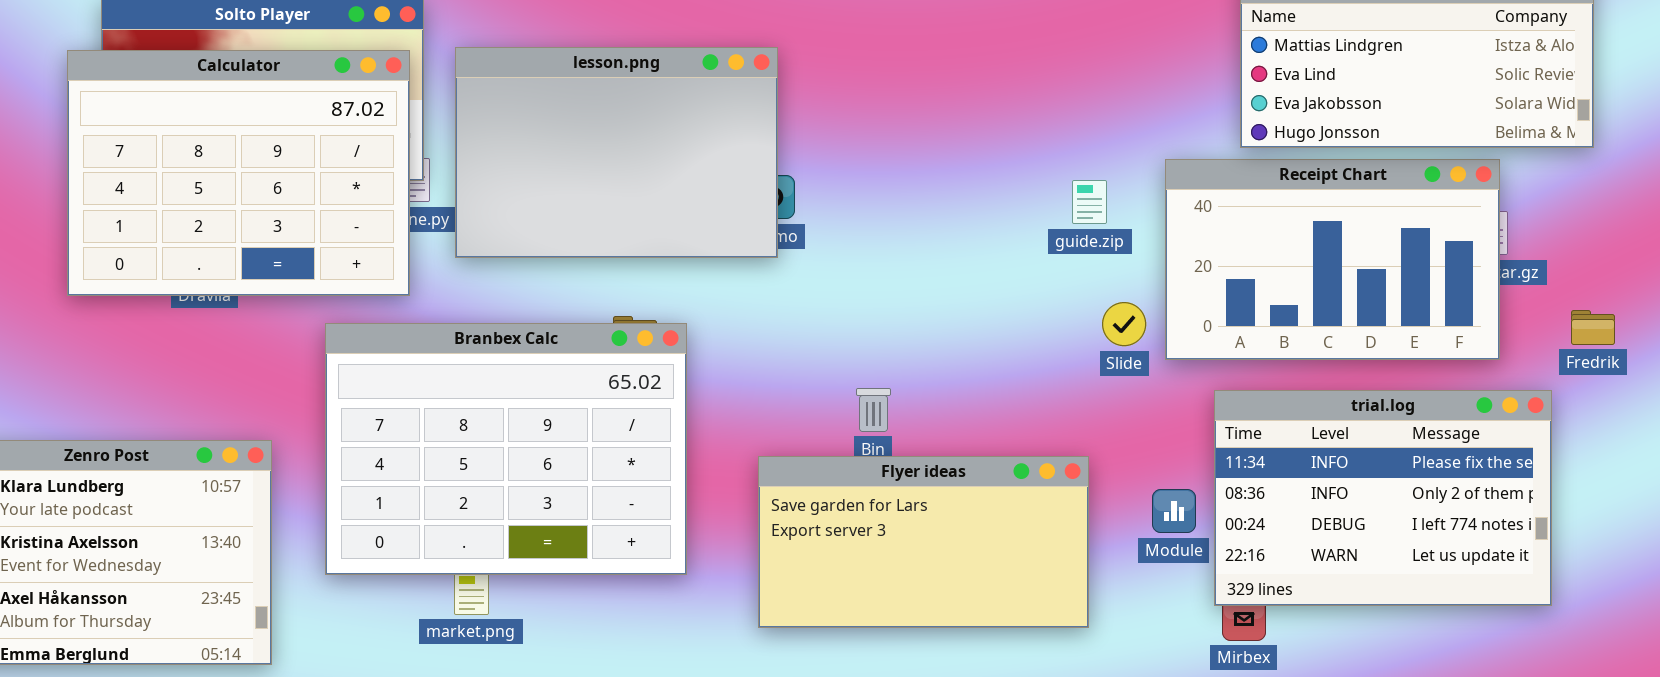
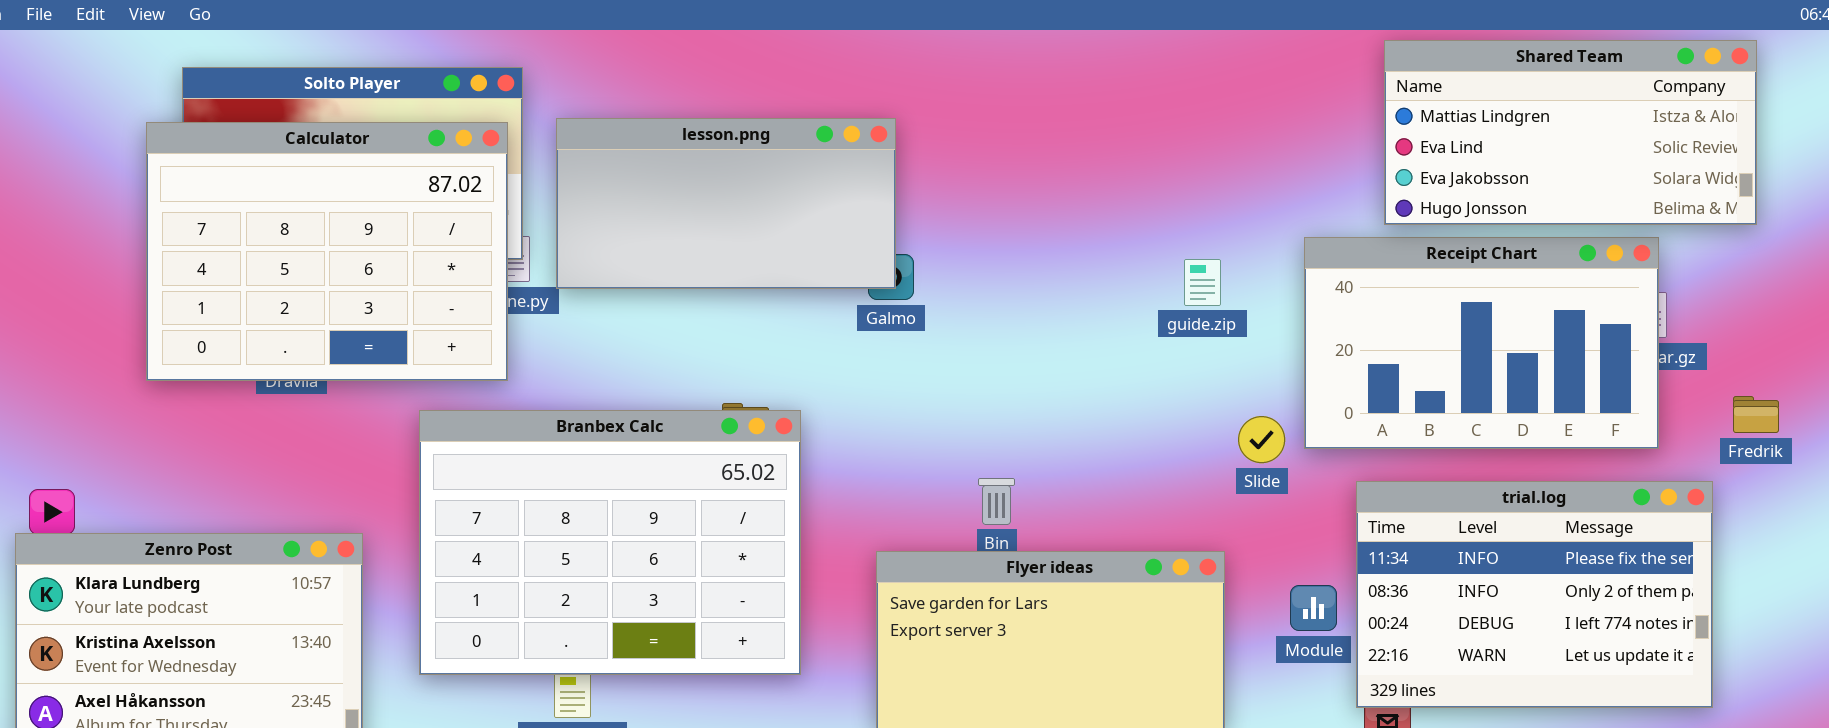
lesson.png: [455,47,778,258] -> [556,118,896,289], resized
guide.zip: [1072,180,1107,224] -> [1184,259,1221,306], moved
Slide: [1102,302,1146,346] -> [1238,416,1285,463], moved

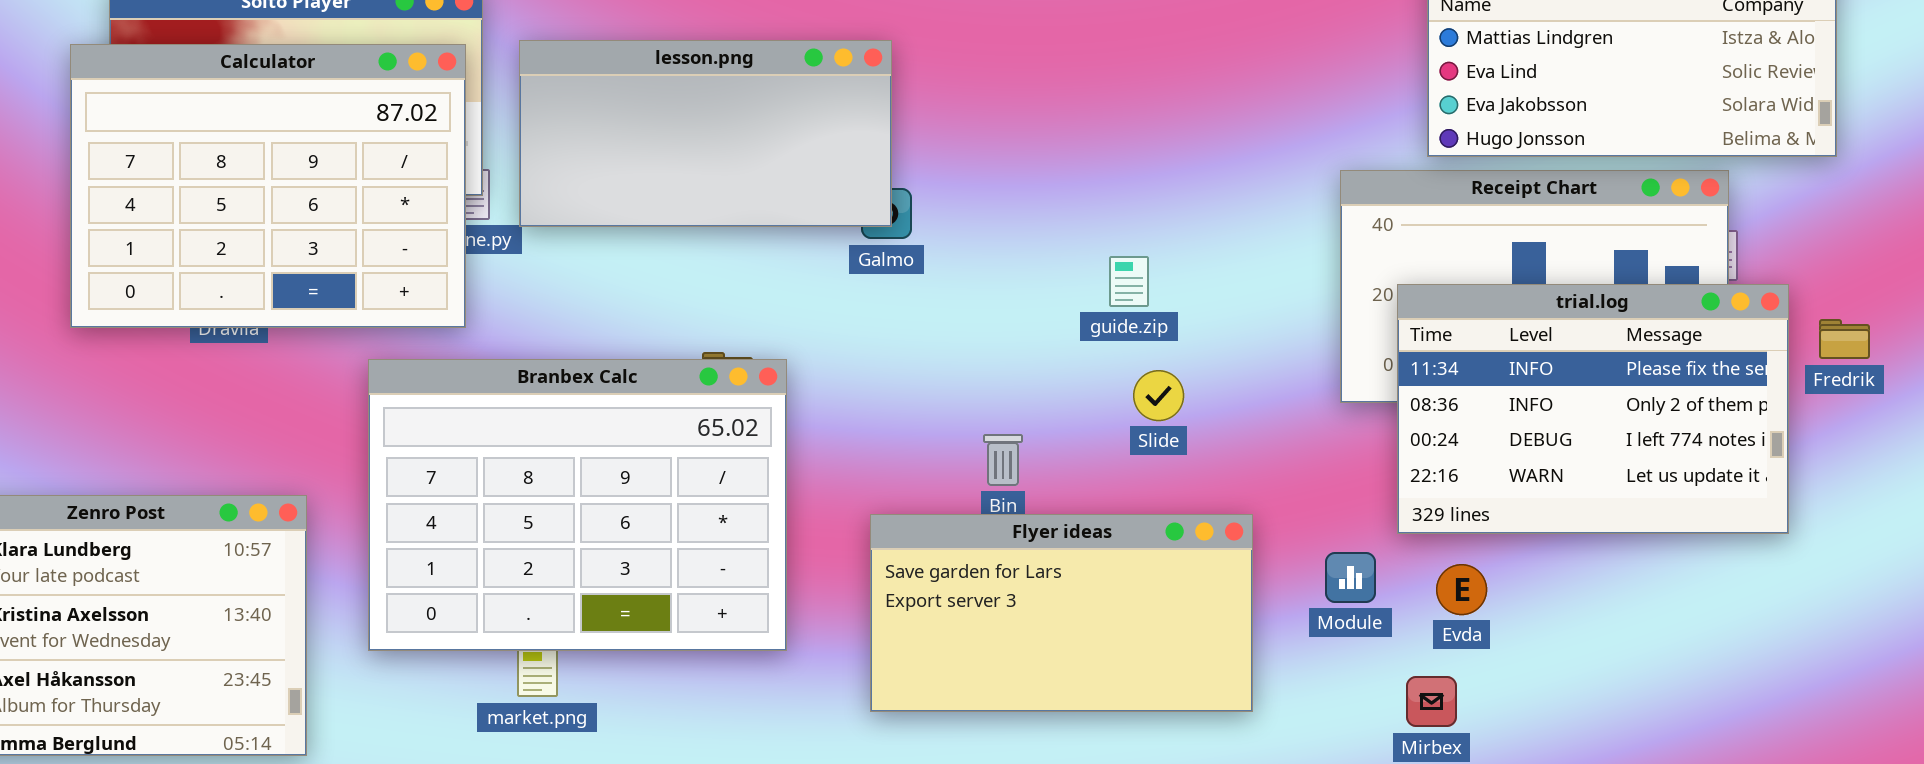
guide.zip: [1184,259,1221,306] -> [1109,256,1149,307], moved
Fredrik: [1733,396,1779,433] -> [1819,319,1870,359], moved
Slide: [1238,416,1285,463] -> [1133,370,1184,421], moved
trial.log: [1356,481,1713,708] -> [1397,284,1789,534], moved

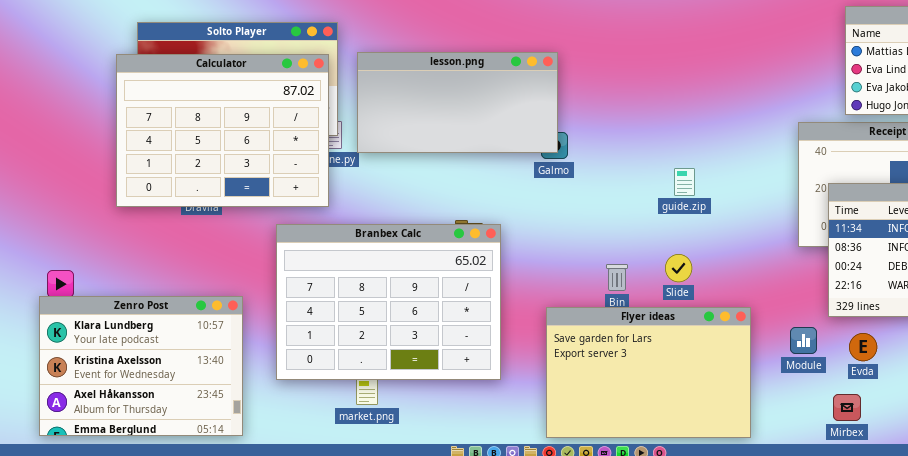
Slide: [1133,370,1184,421] -> [665,254,692,282], moved
Flyer ideas: [870,514,1253,712] -> [546,307,751,438], resized

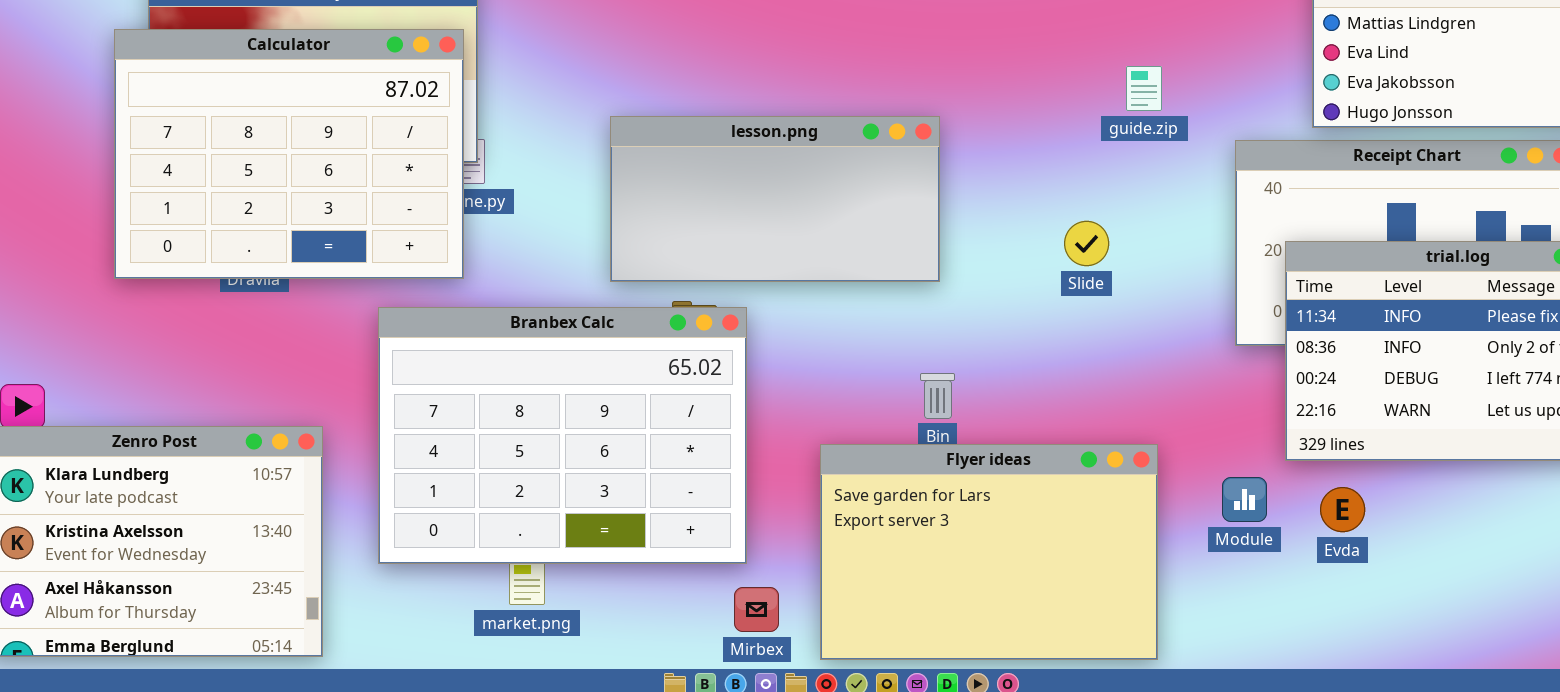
lesson.png: [357,52,558,153] -> [610,116,940,282], moved
guide.zip: [674,168,695,196] -> [1126,66,1162,111], moved
Slide: [665,254,692,282] -> [1064,221,1109,266], moved
Mirbex: [833,394,861,421] -> [734,587,779,632], moved

